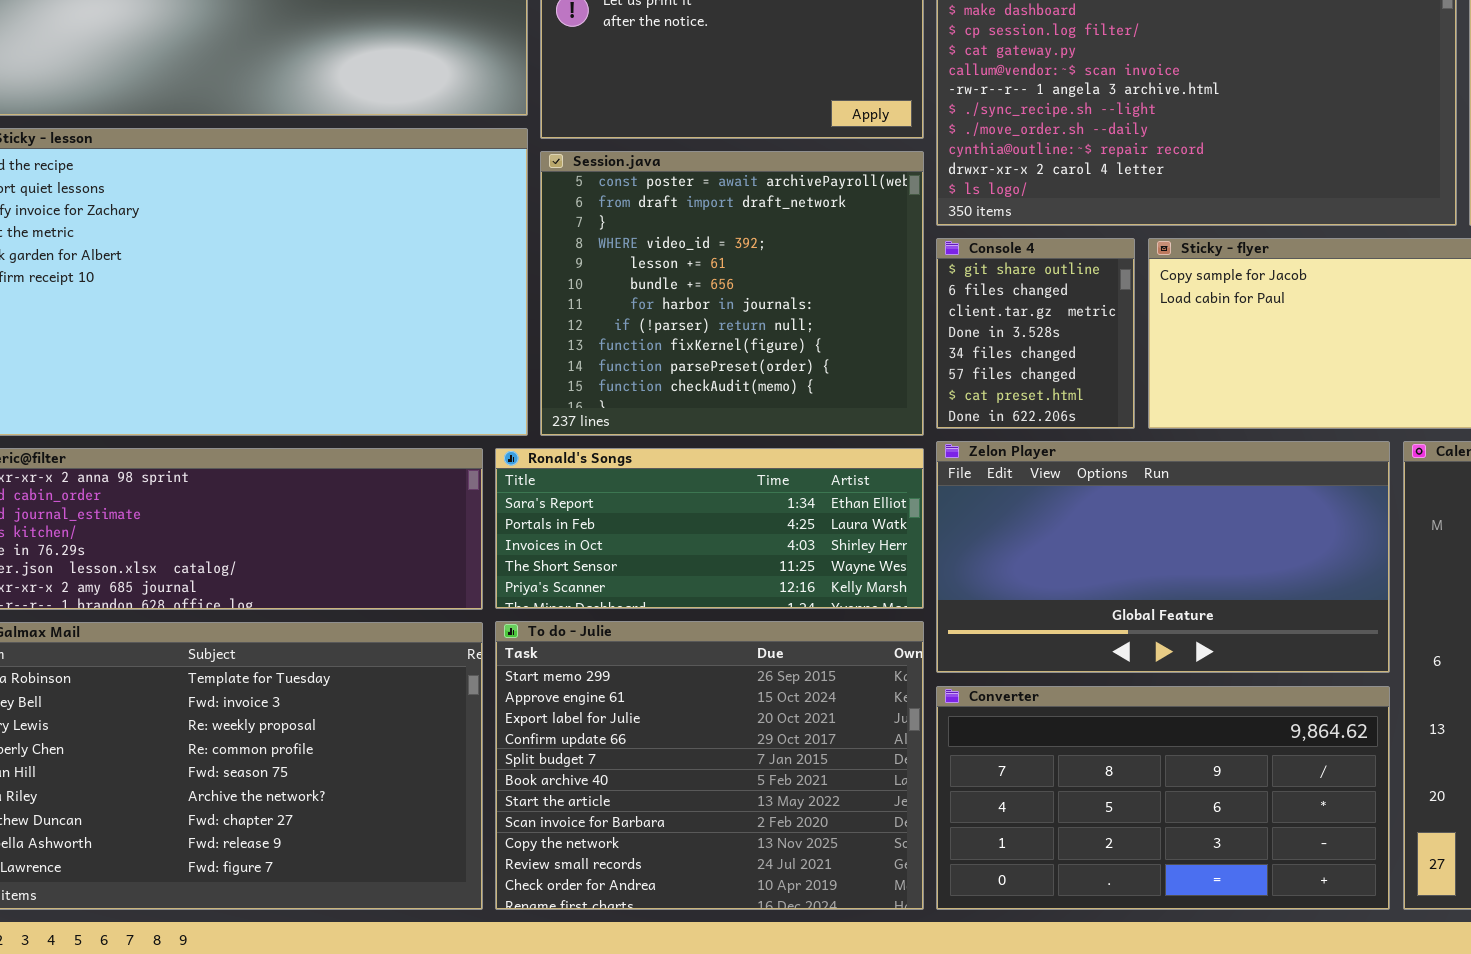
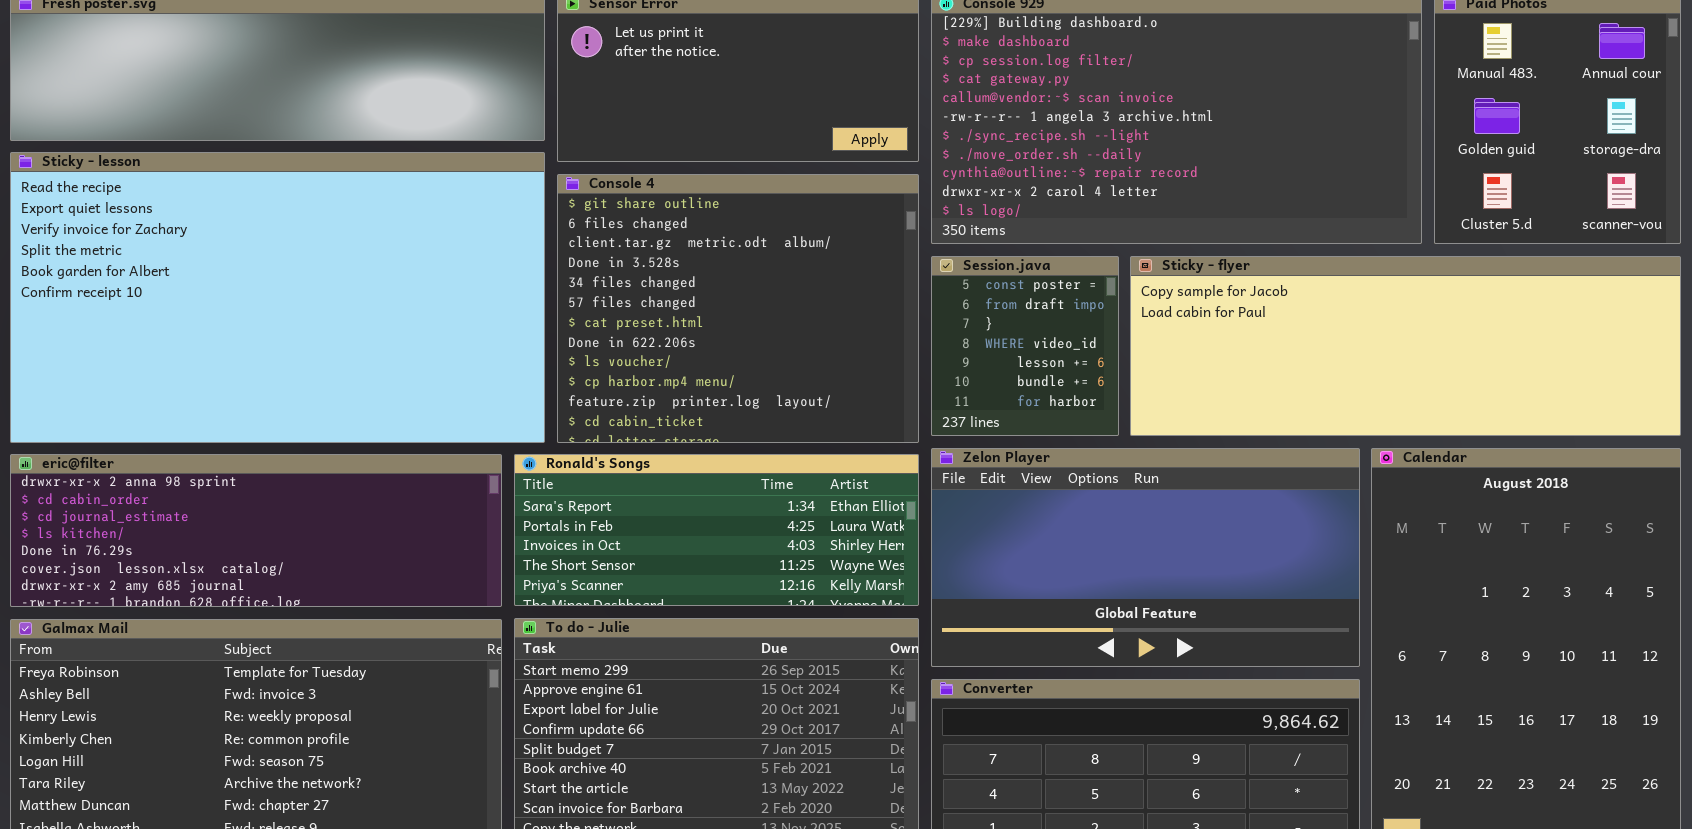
Session.java: [540,151,924,436] -> [931,256,1119,436], moved, resized
Console 4: [936,238,1135,429] -> [557,174,919,443], moved, resized

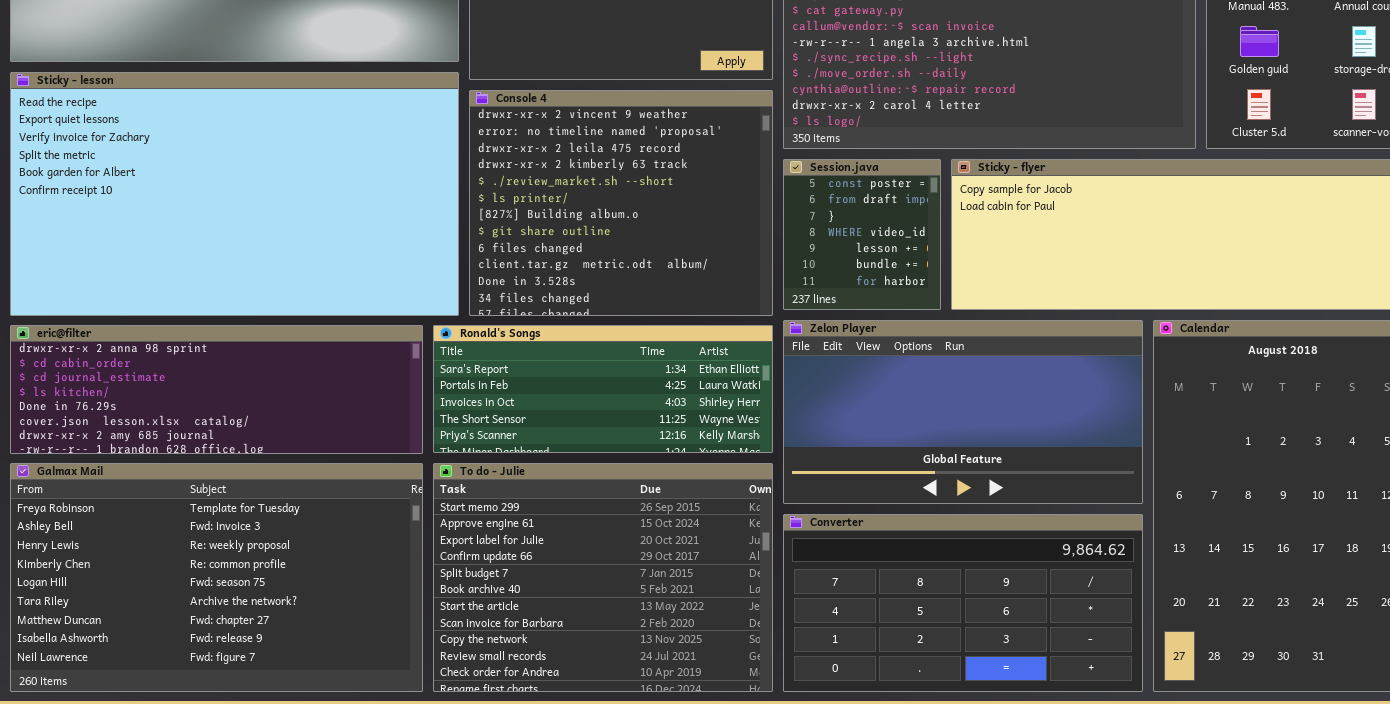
Console 4: [557,174,919,443] -> [469,90,773,316], scrolled up 7 rows

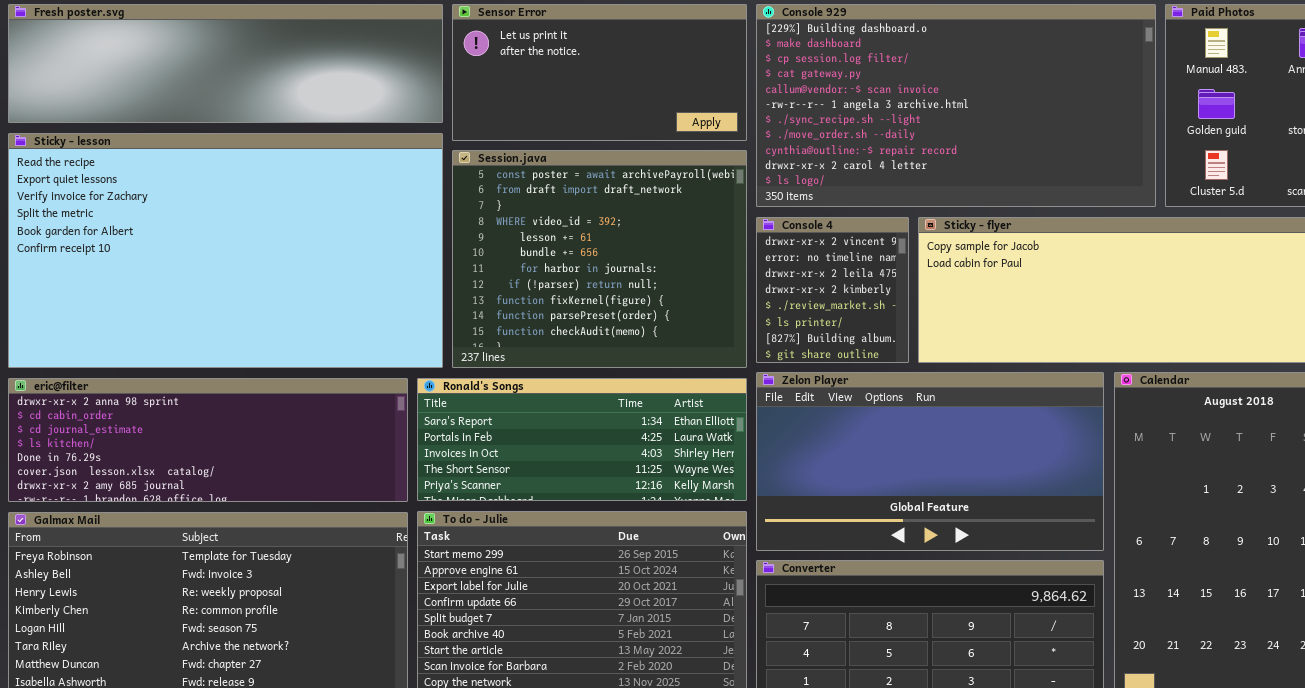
Console 4: [469,90,773,316] -> [756,217,909,363], moved, resized
Session.java: [783,159,941,310] -> [452,150,747,368], moved, resized

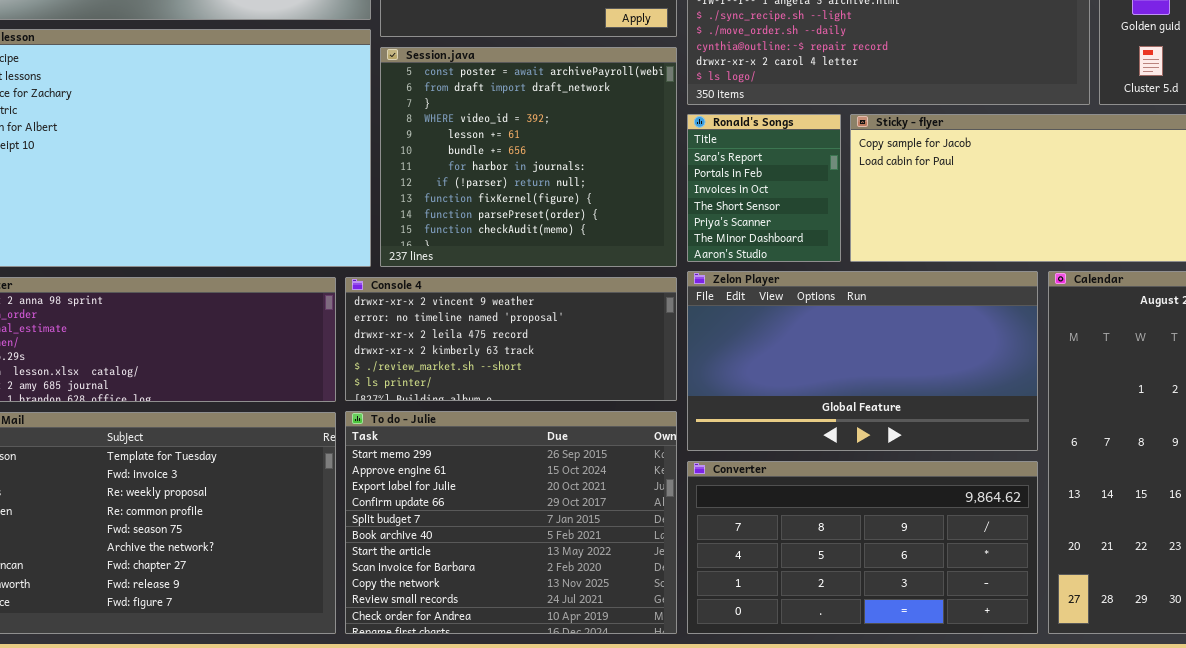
Console 4: [756,217,909,363] -> [345,277,677,401], moved, resized
Ronald's Songs: [417,378,747,501] -> [687,114,841,262], moved, resized

